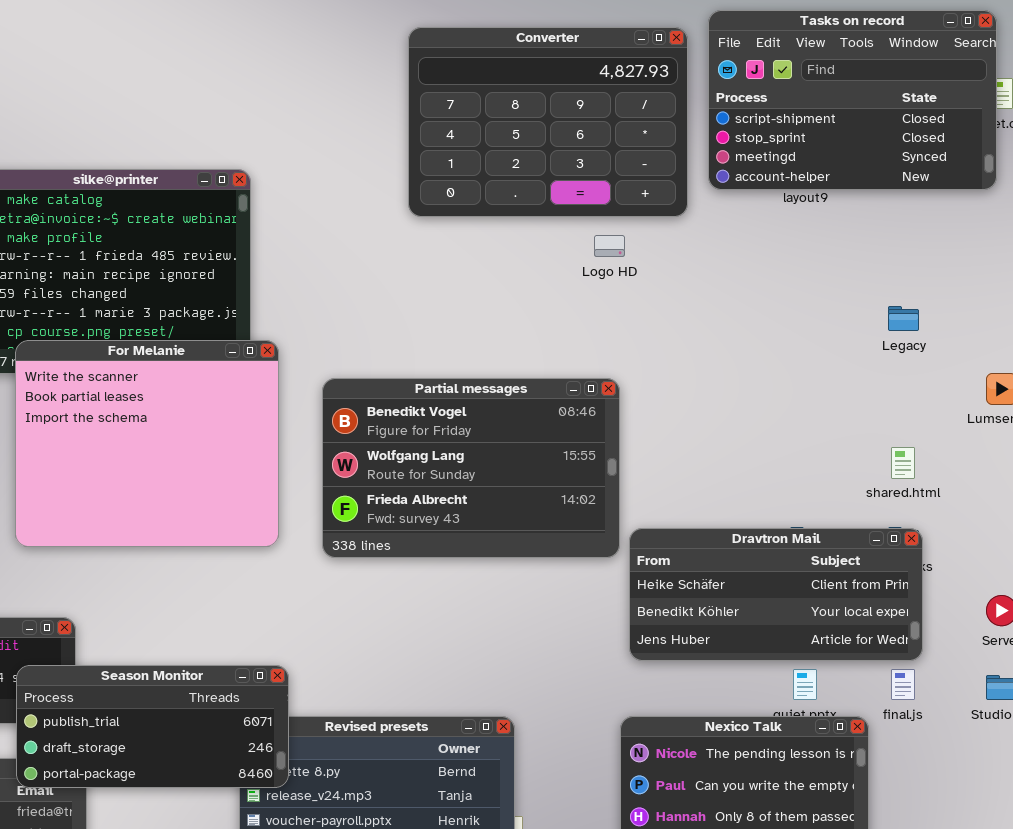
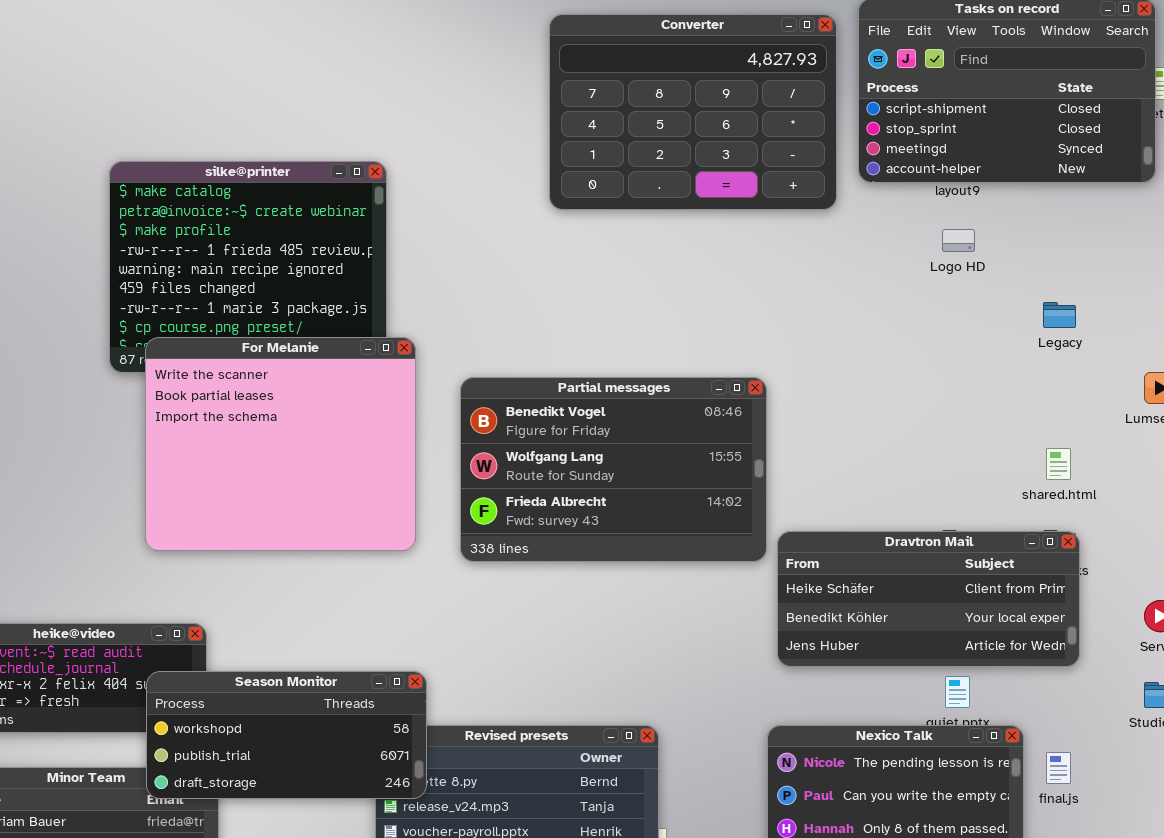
Logo HD: [594,235,625,257] -> [942,229,975,252], moved
Season Monitor: [16,665,289,788] -> [146,671,427,799], scrolled up 1 row
final.js: [891,669,915,700] -> [1046,752,1071,784], moved

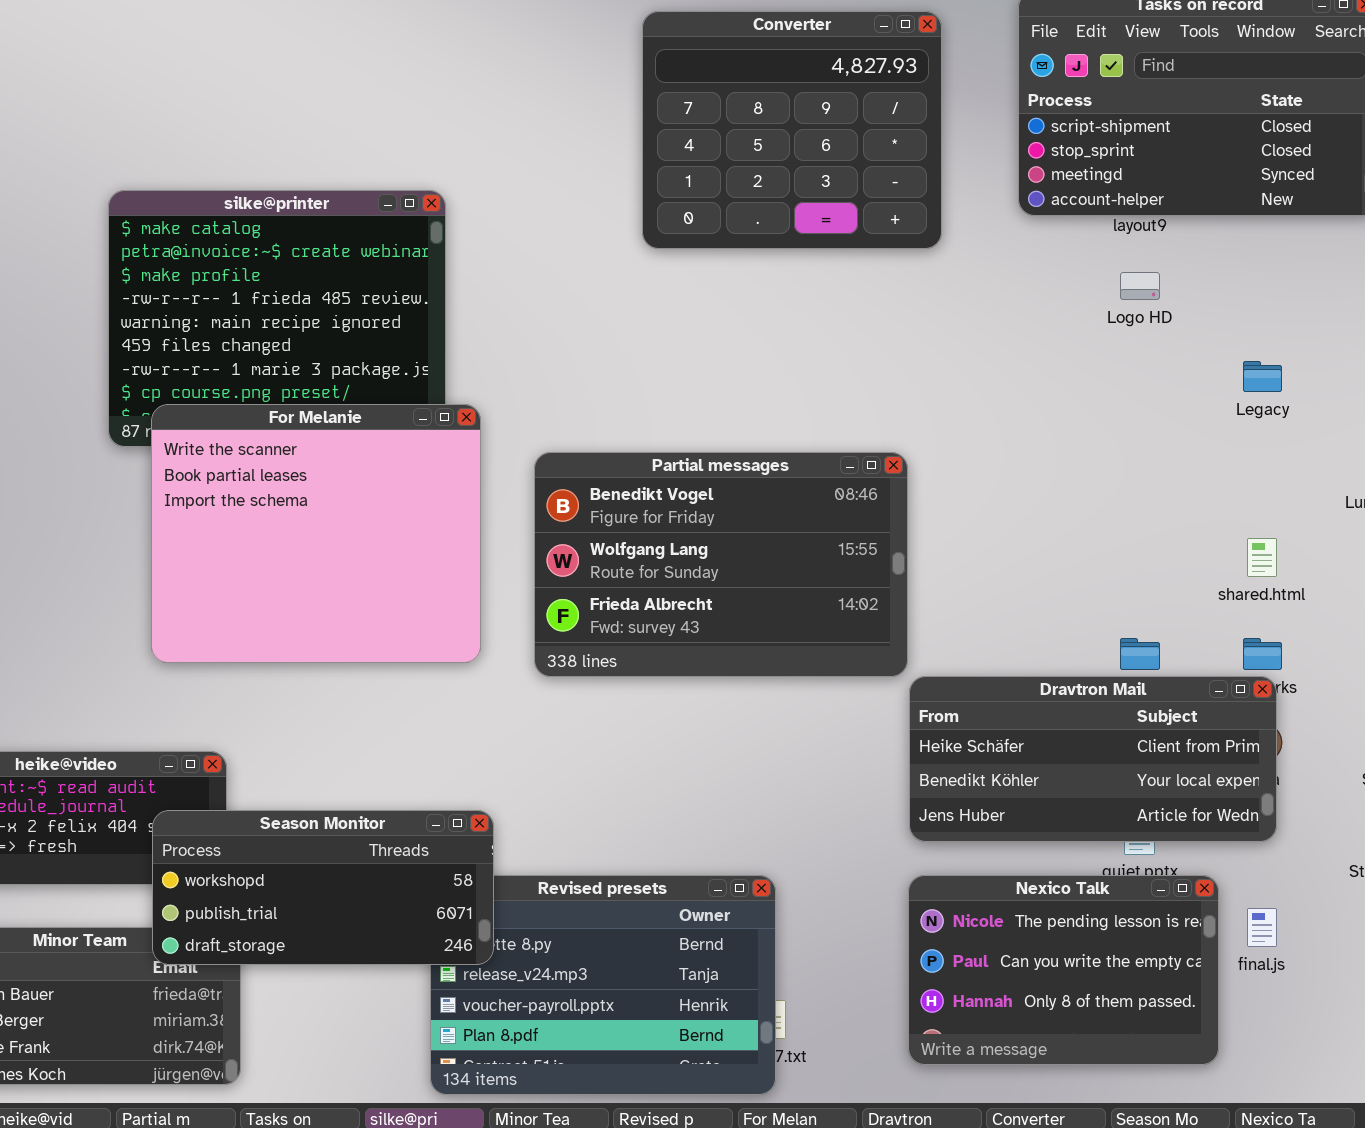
Converter: [549,14,837,210] -> [642,11,942,249], resized
Dravtron Mail: [777,531,1080,667] -> [909,676,1277,842], moved

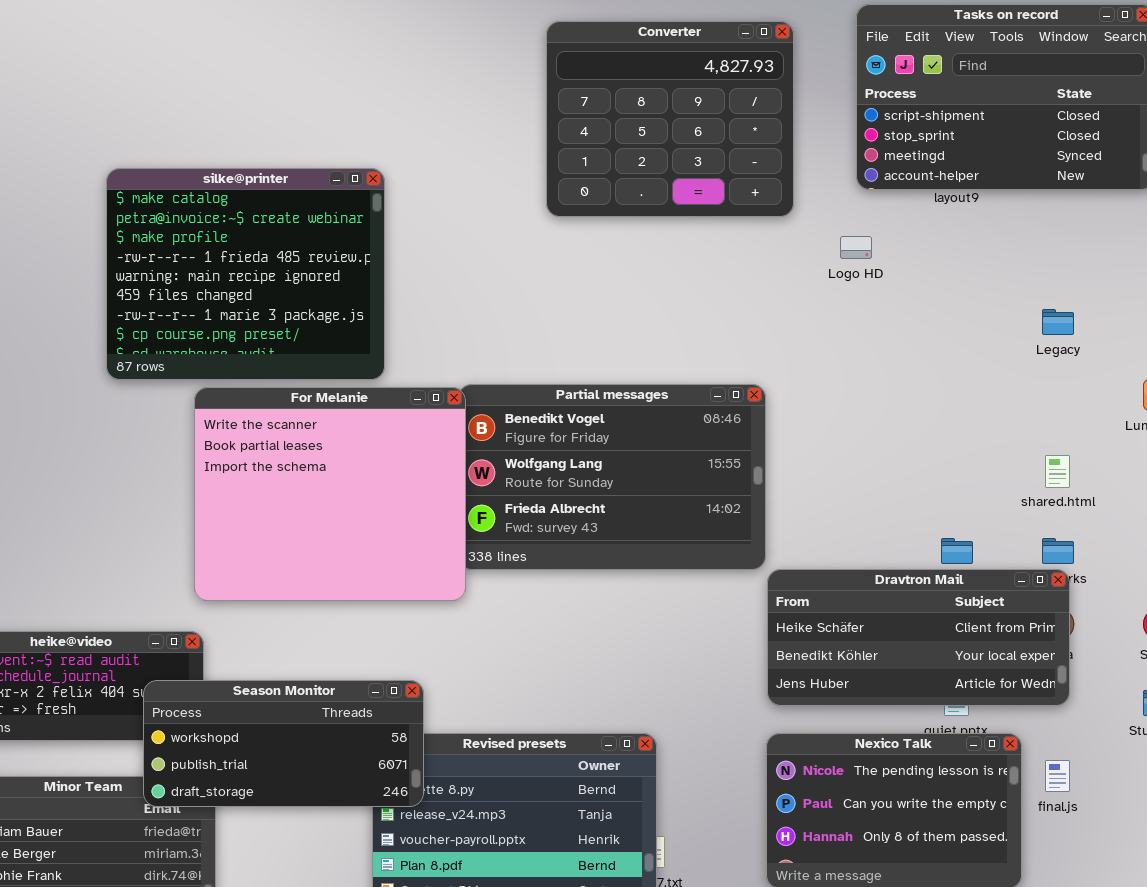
Logo HD: [1120,272,1160,300] -> [840,236,872,259], moved
For Melanie: [151,404,481,663] -> [194,387,466,601], moved

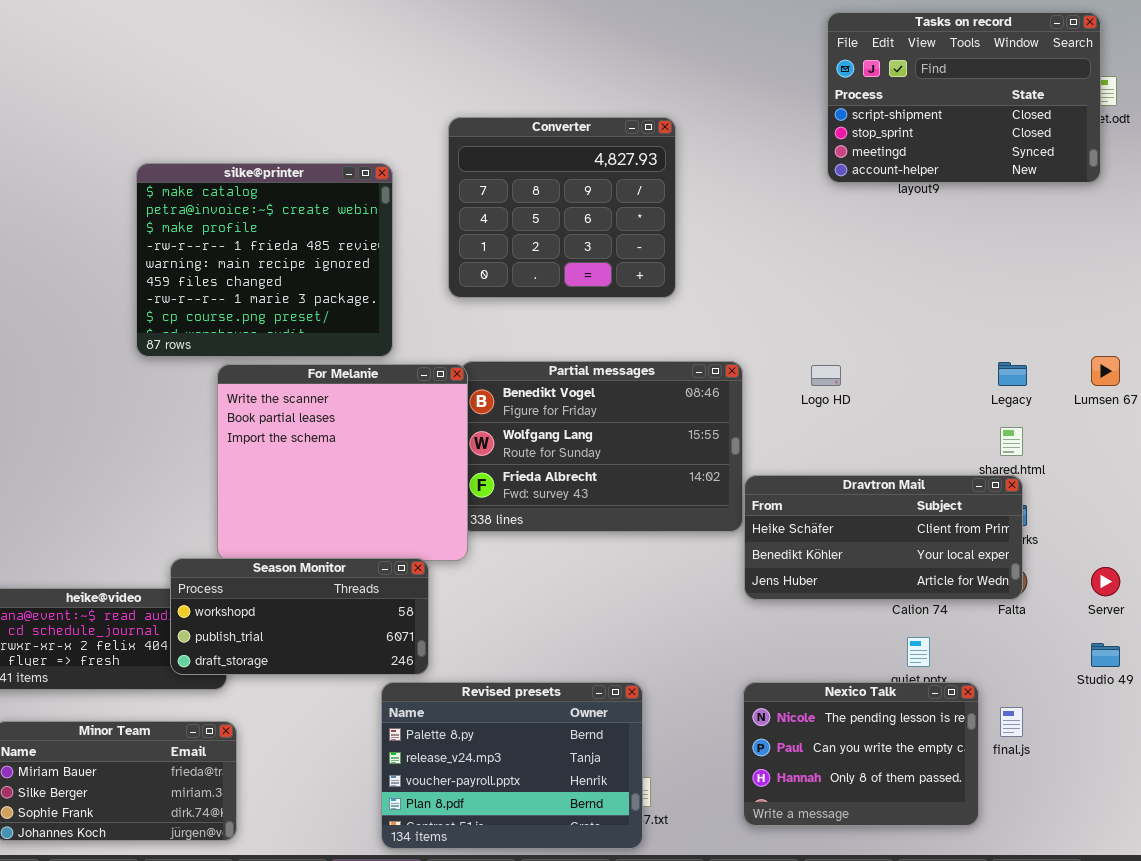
Converter: [546,21,794,217] -> [448,117,676,298], moved
Logo HD: [840,236,872,259] -> [811,365,841,386], moved
Legacy: [1042,309,1074,335] -> [998,362,1027,386], moved
Dravtron Mail: [767,569,1070,706] -> [744,475,1023,600], moved
Season Monitor: [143,680,424,807] -> [170,558,429,675], moved

